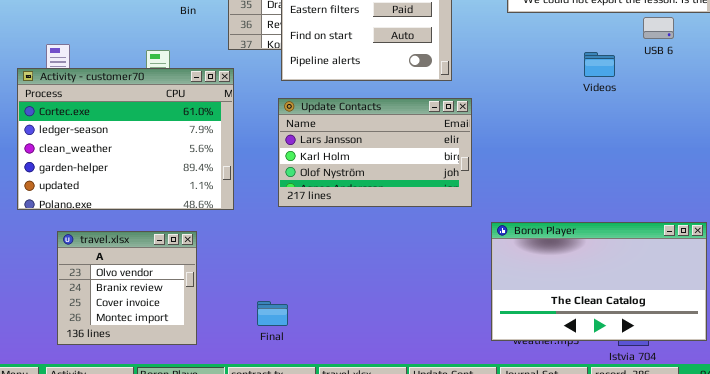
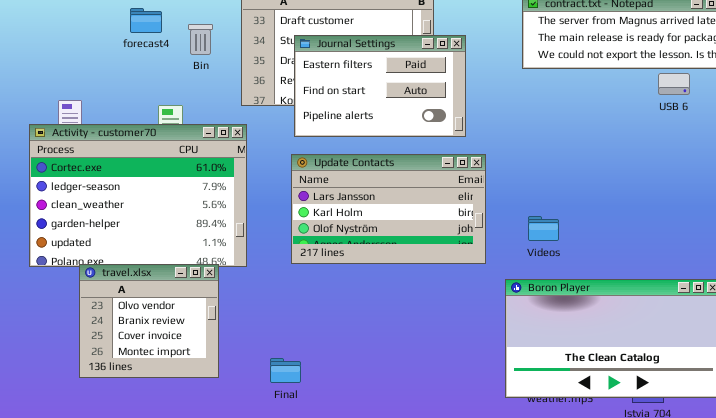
Videos: [584,52,615,77] -> [528,216,559,241], moved
travel.xlsx: [57,231,197,345] -> [79,264,219,378], moved

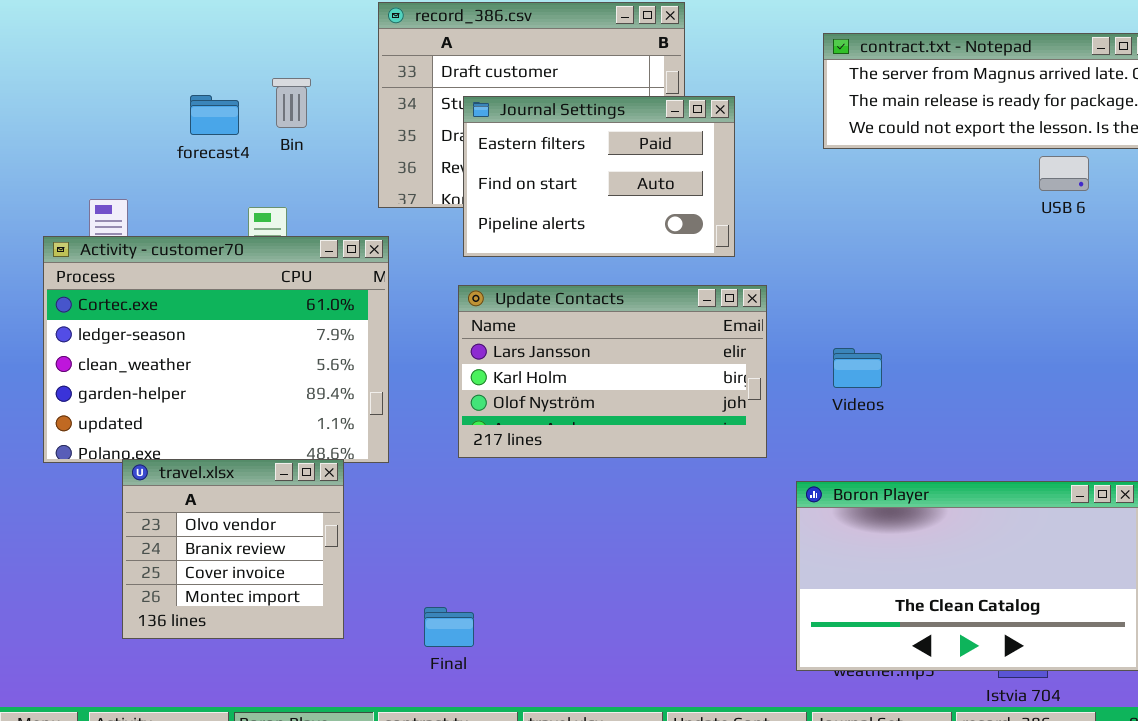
forecast4: [130,8,162,33] -> [190,95,239,135], moved
Bin: [188,24,213,55] -> [272,78,311,128], moved
Videos: [528,216,559,241] -> [833,348,882,388], moved

